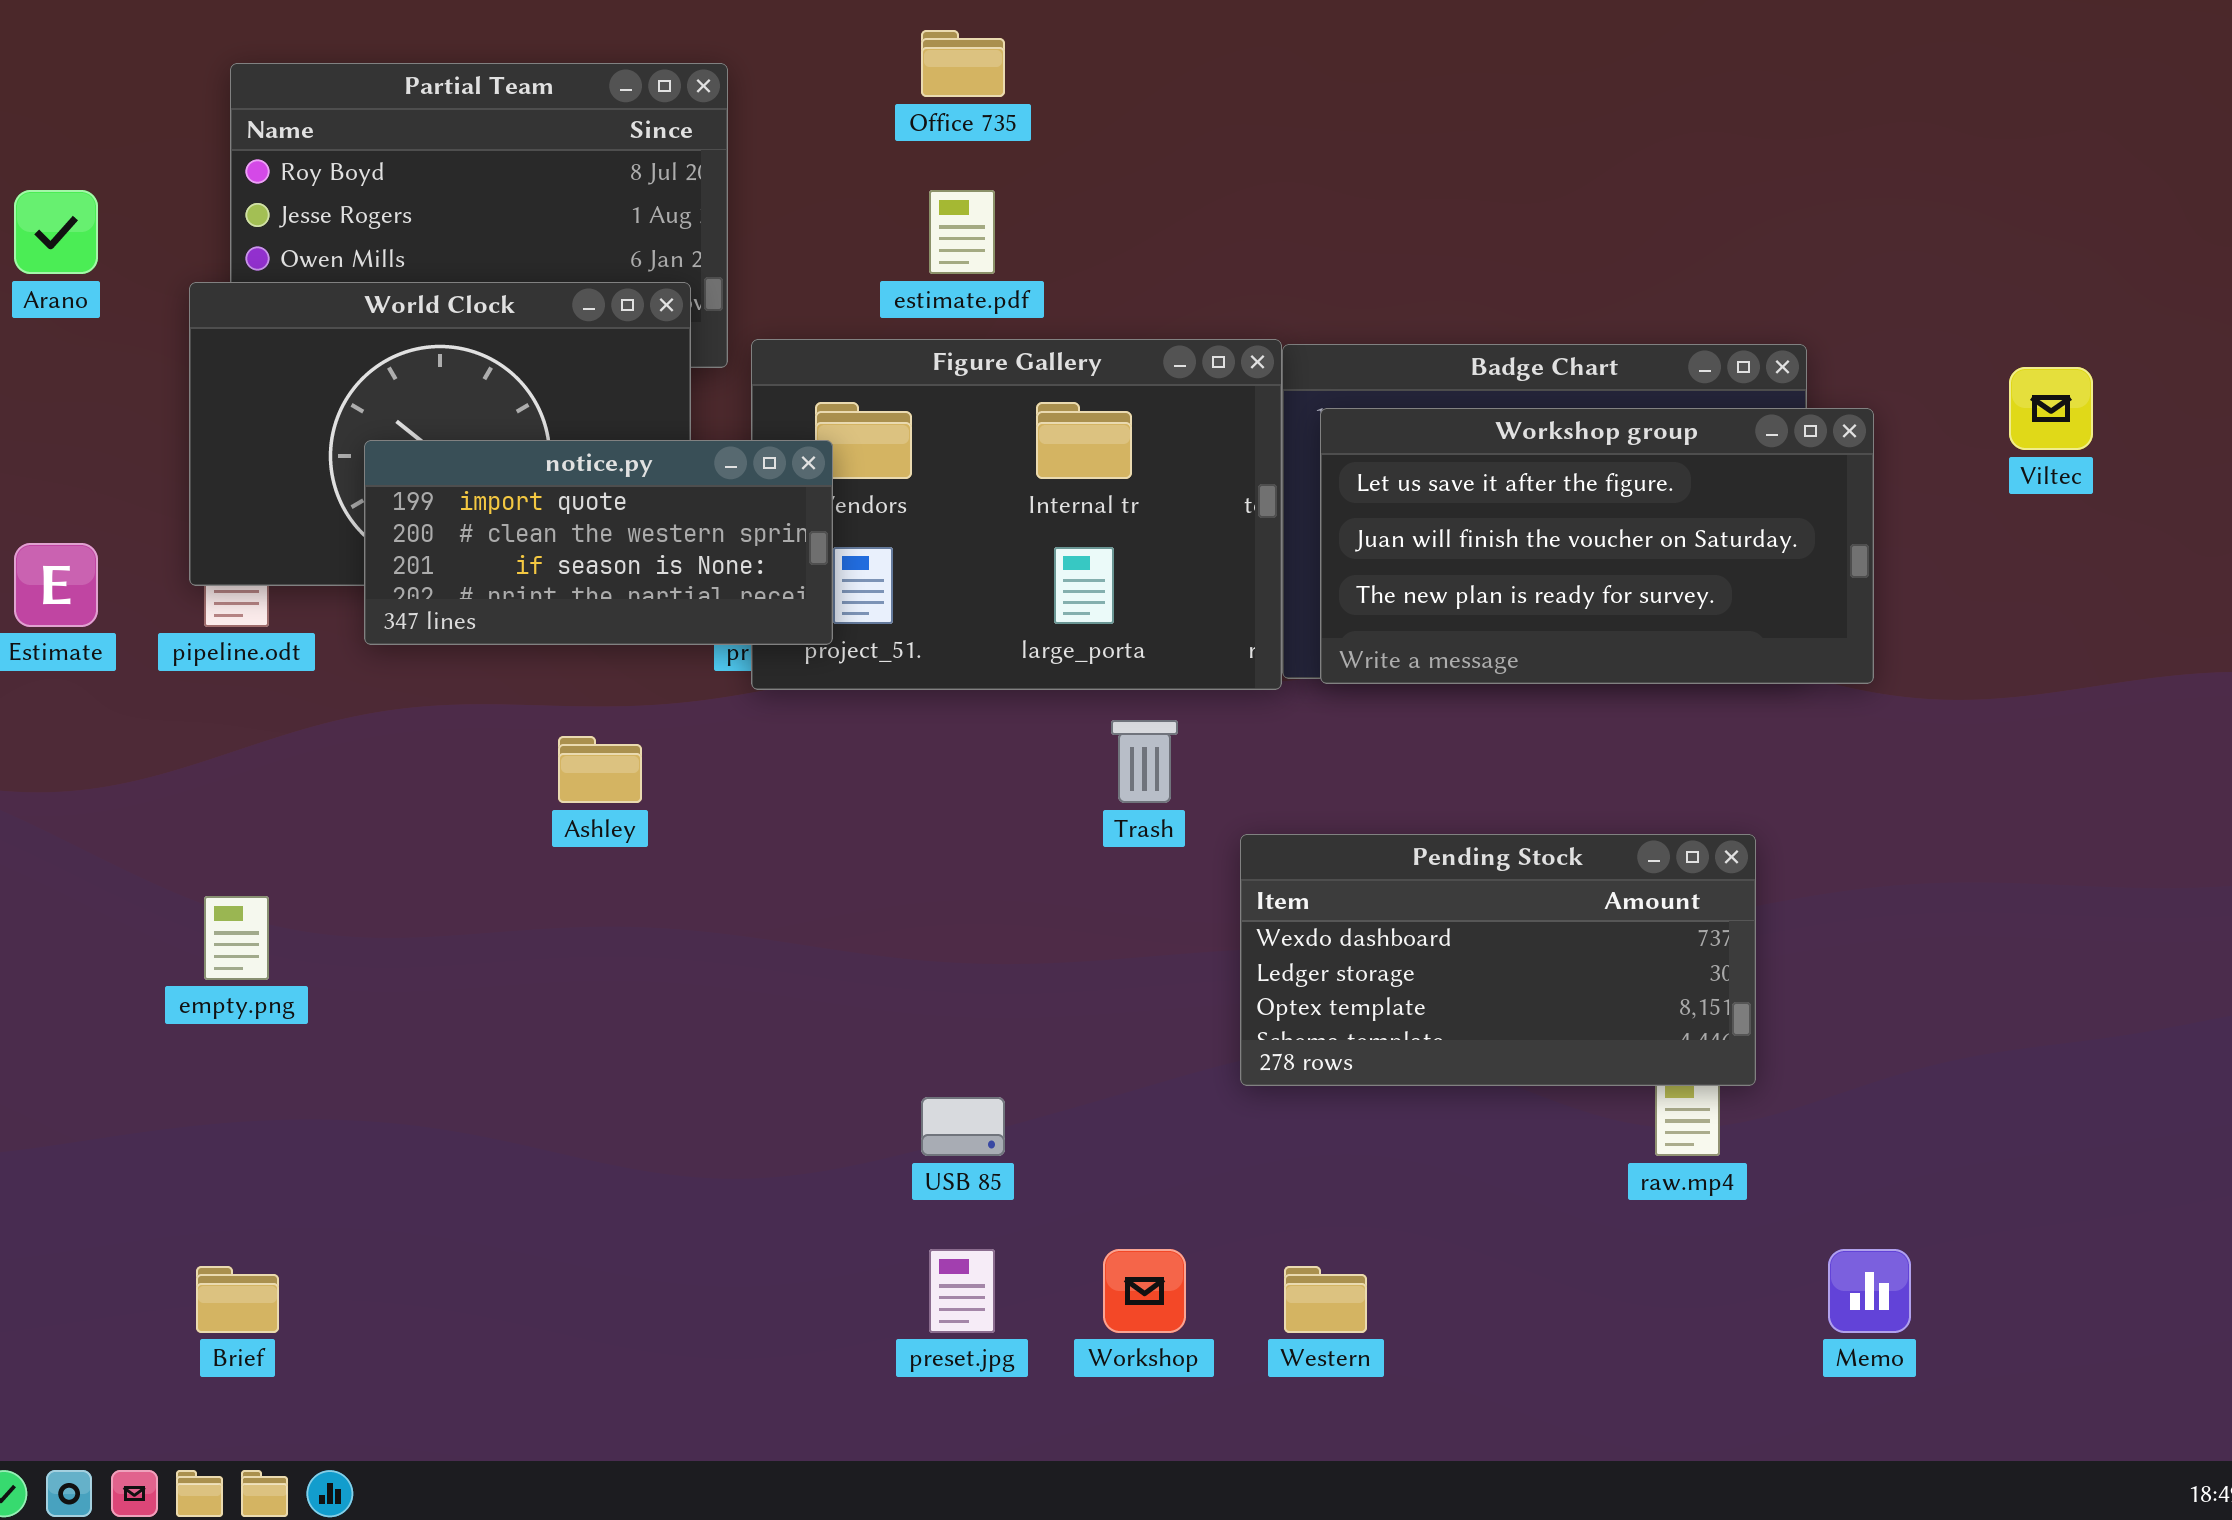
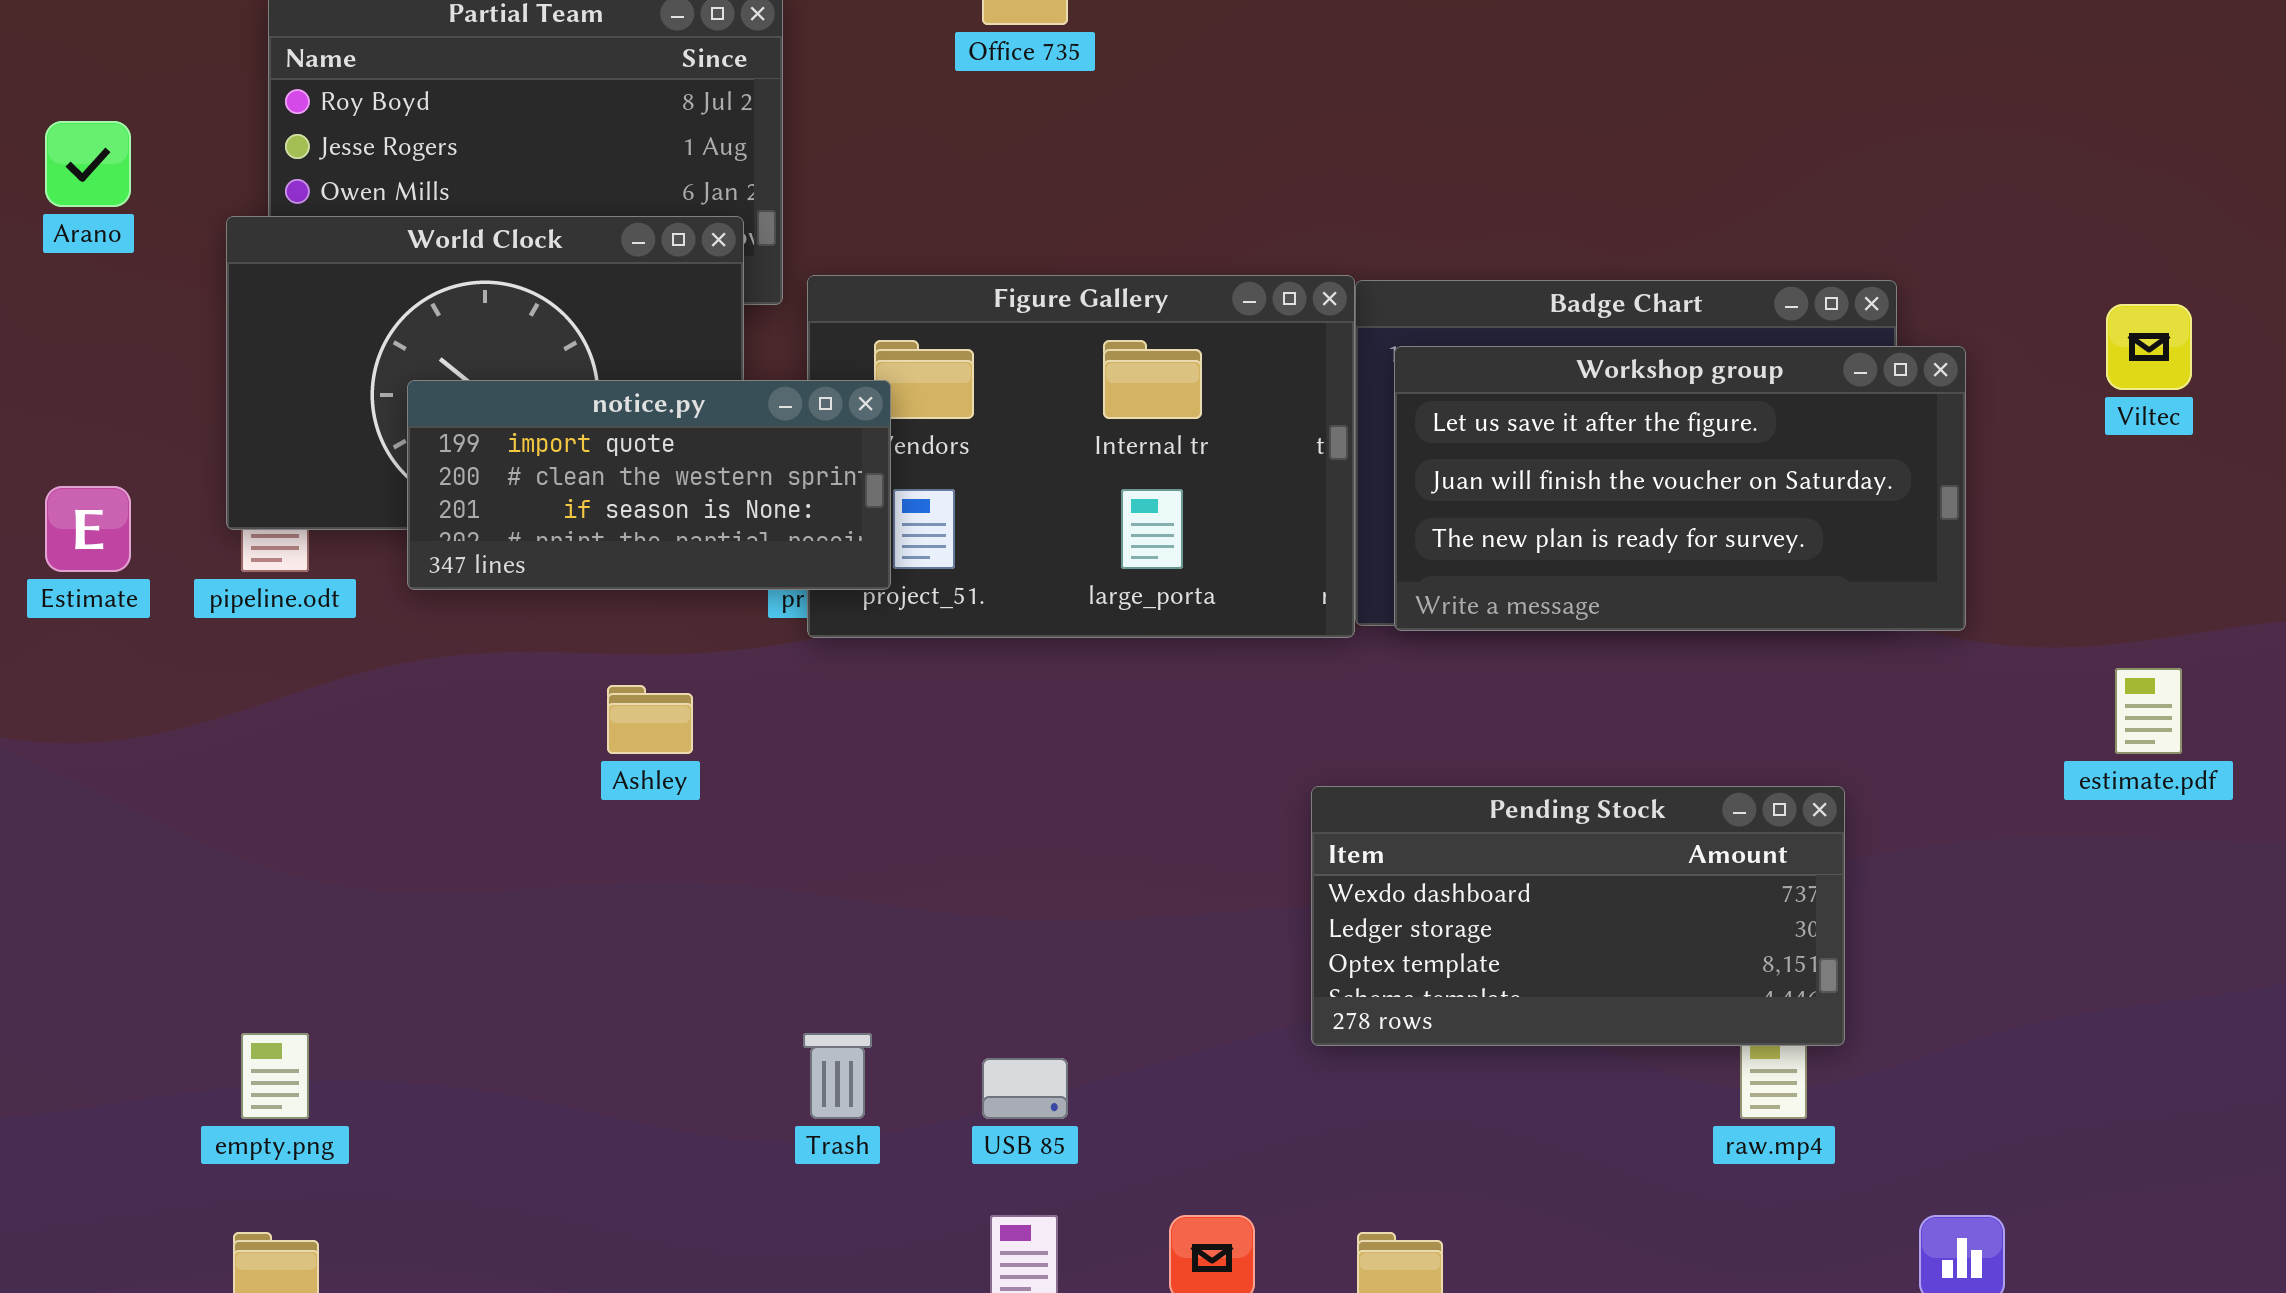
estimate.pdf: [929,190,995,274] -> [2115,668,2182,754], moved
Trash: [1111,720,1178,803] -> [803,1033,872,1119], moved
empty.png: [204,896,269,980] -> [241,1033,309,1119], moved

